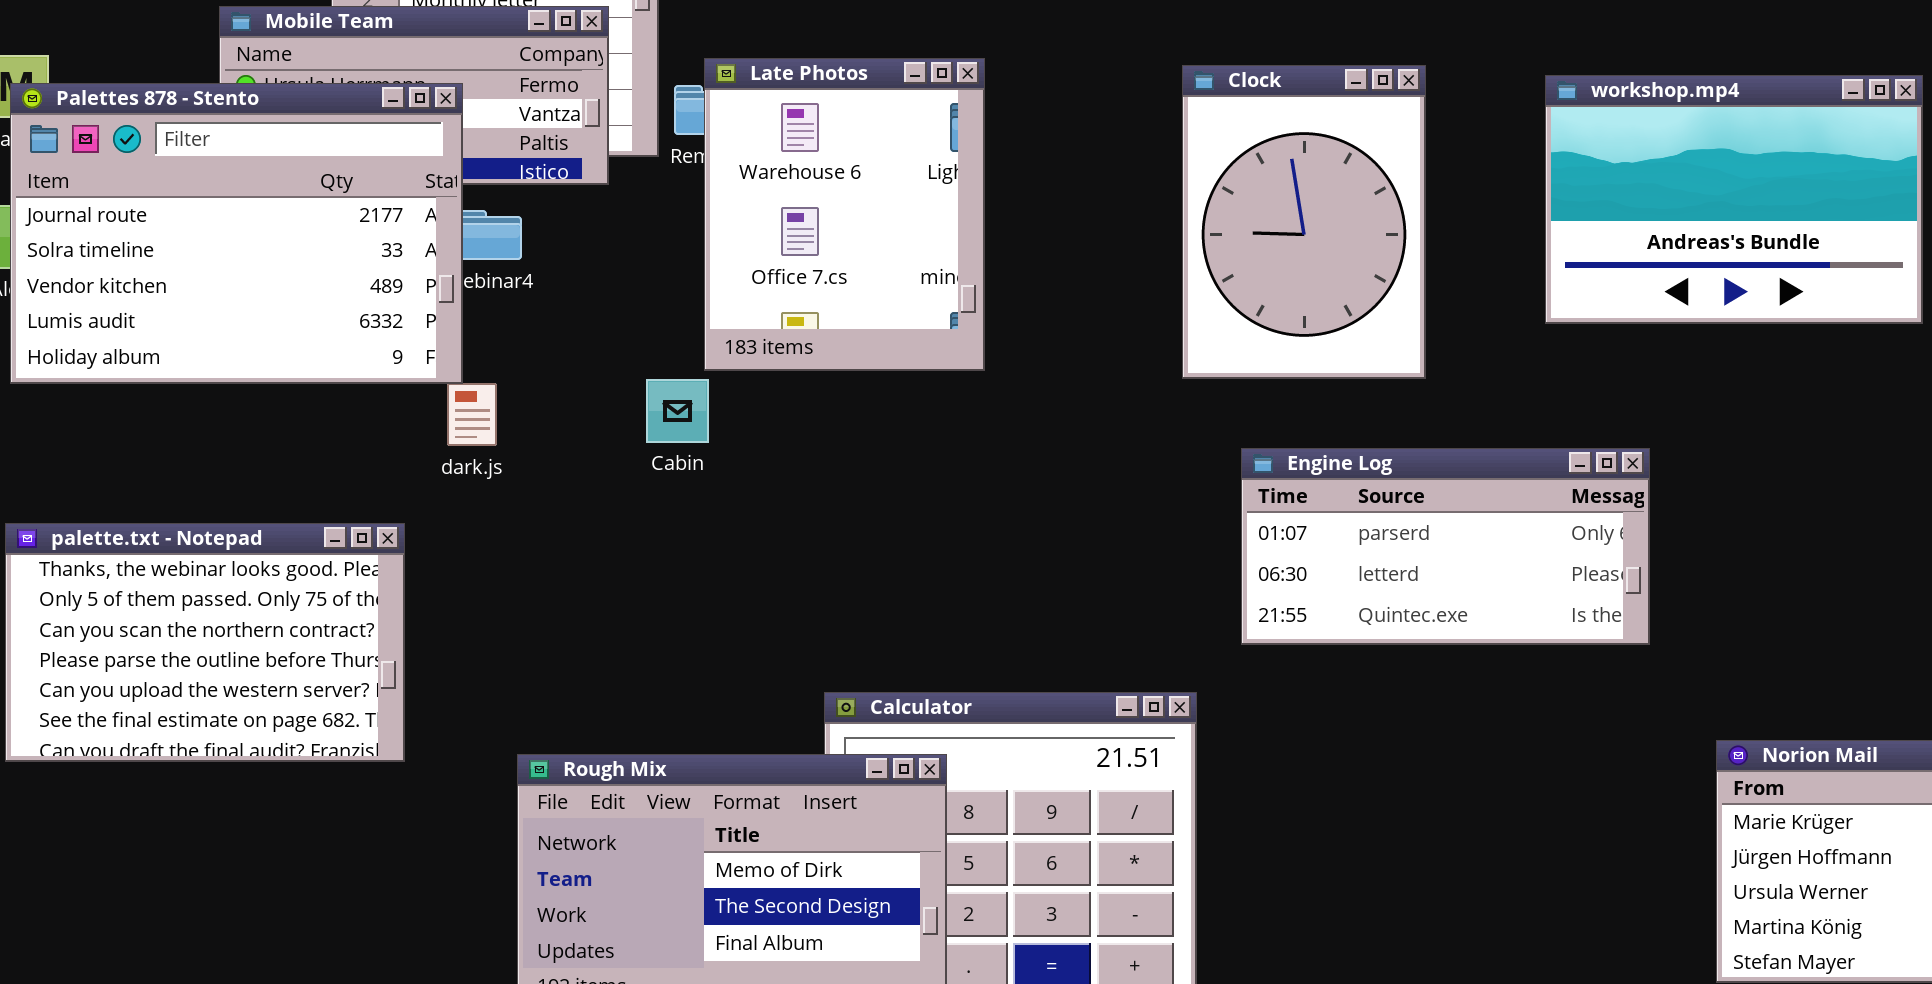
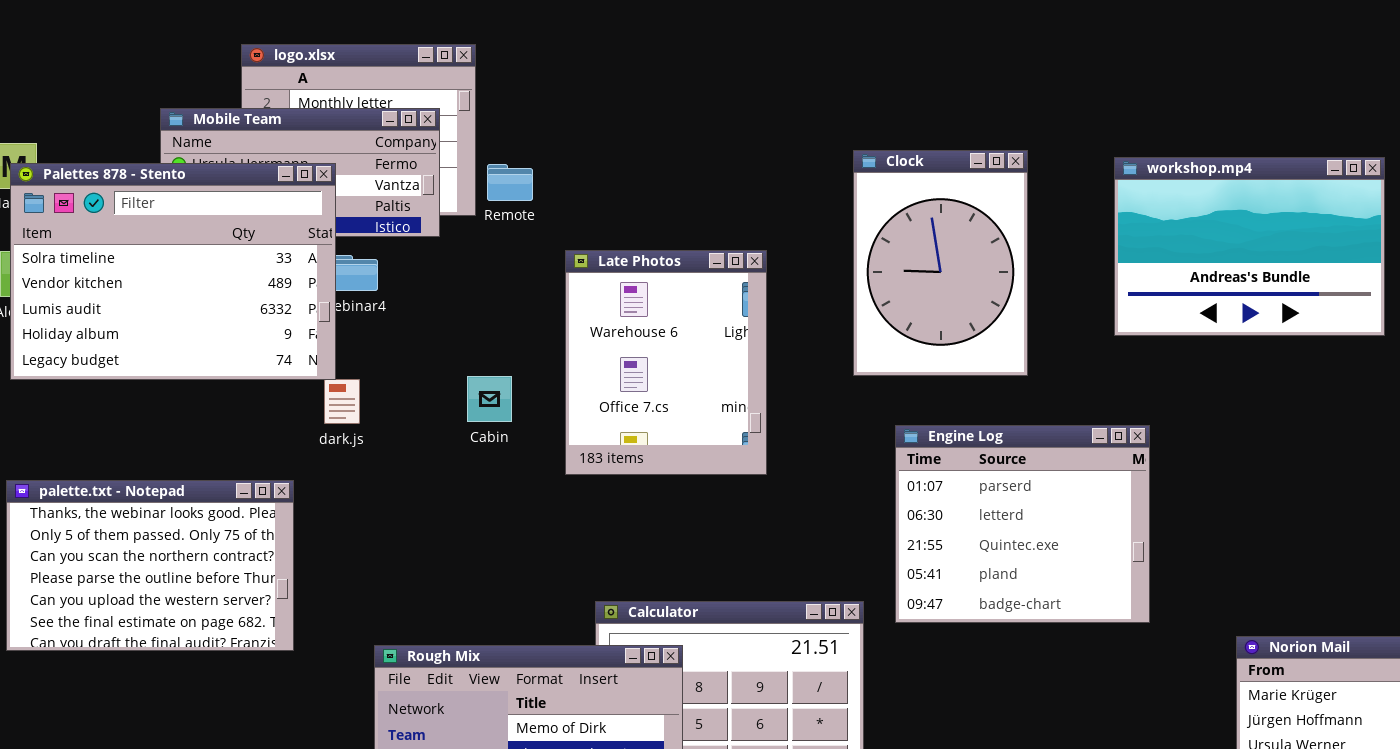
Late Photos: [704,58,985,371] -> [565,250,767,475], moved
Palettes 878 - Stento: [10,83,463,384] -> [10,163,336,380], scrolled down 1 row
Engine Log: [1241,448,1650,645] -> [895,425,1150,623], resized

